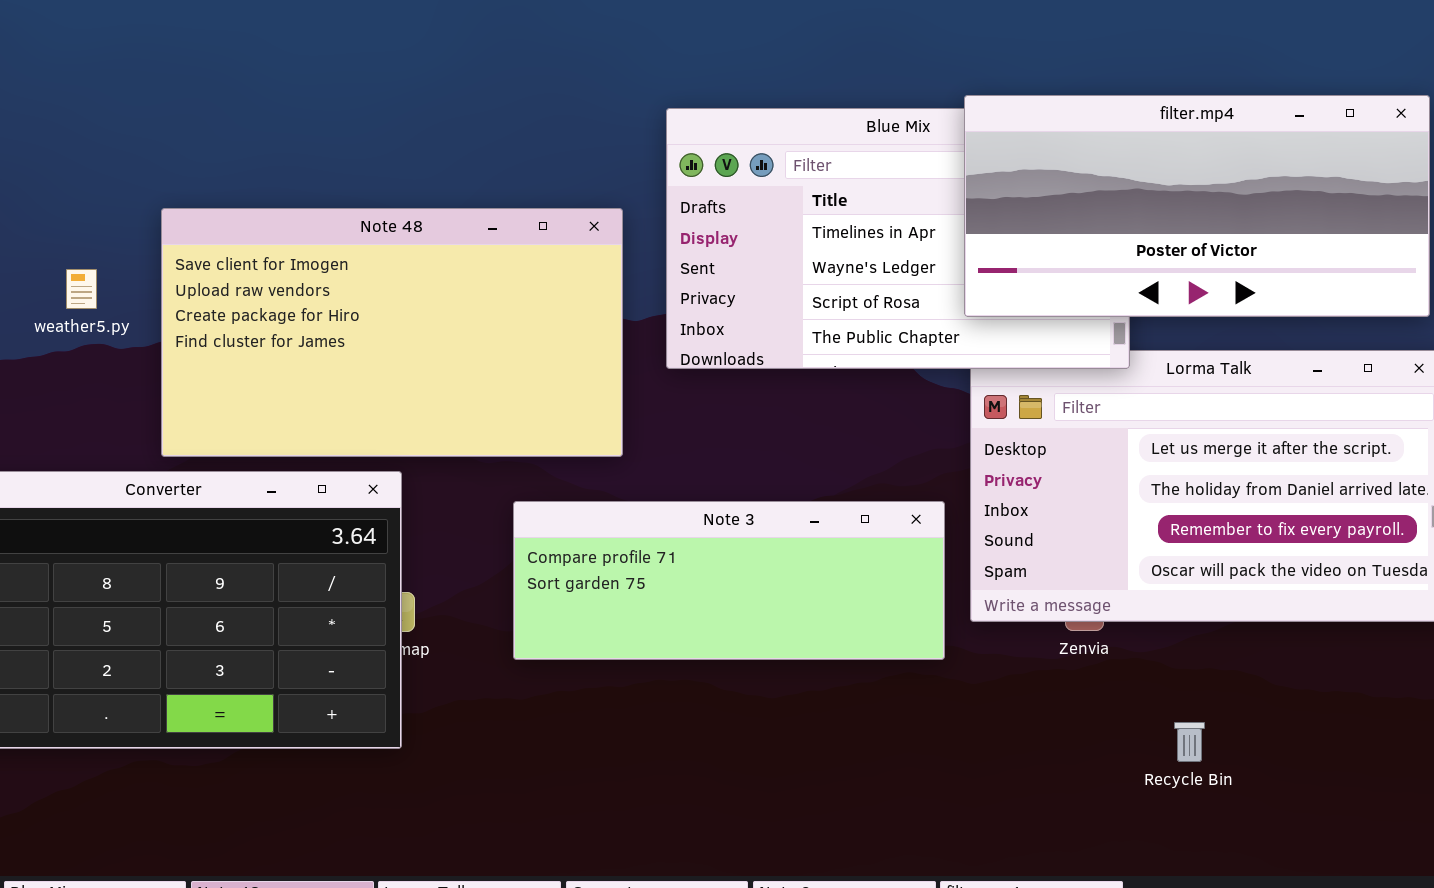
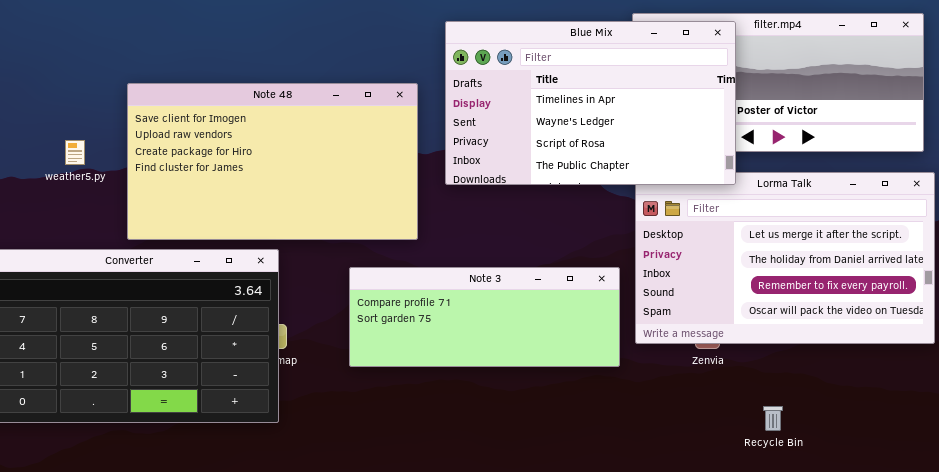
Blue Mix: [666,108,1130,369] -> [445,21,736,185], raised
weather5.py: [66,269,97,309] -> [65,140,85,165], moved

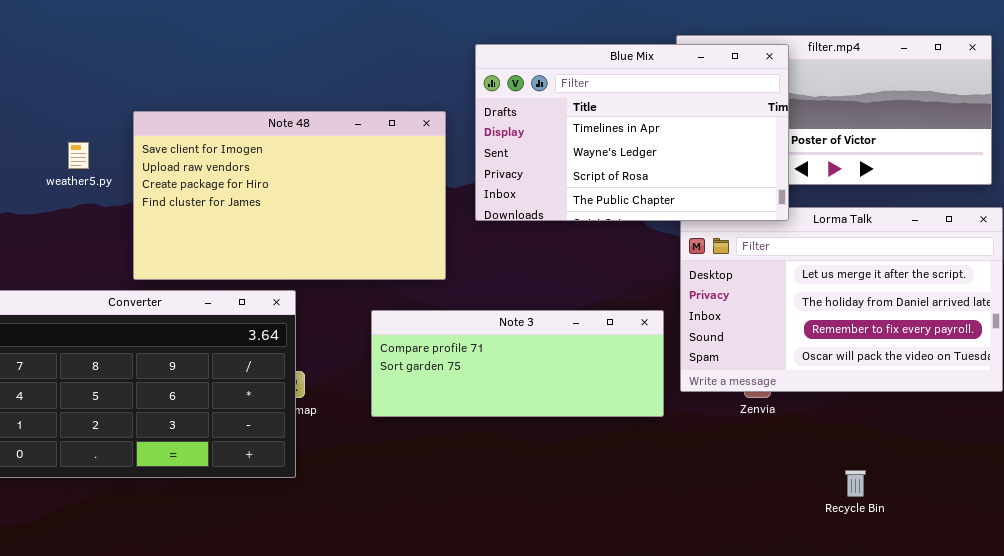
weather5.py: [65,140,85,165] -> [68,142,89,169], moved
Recycle Bin: [763,406,783,431] -> [845,470,866,497], moved

